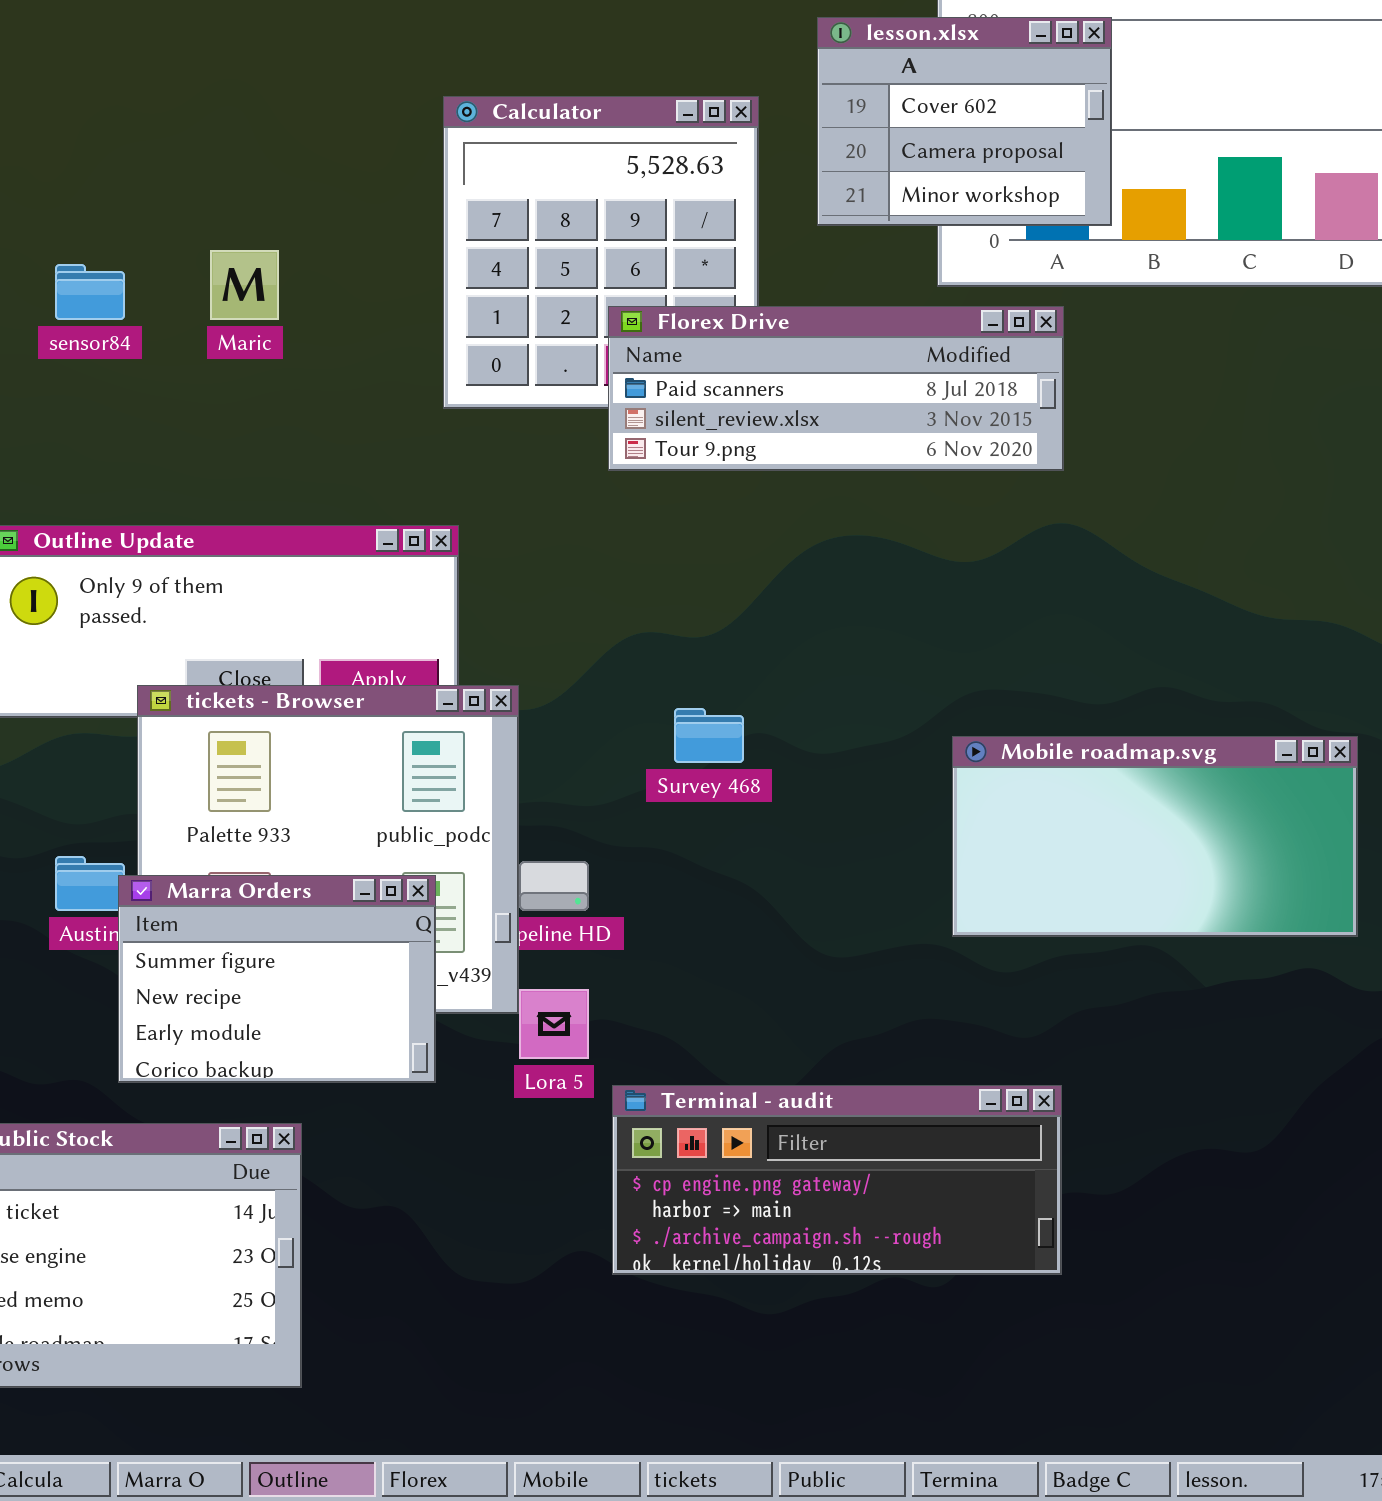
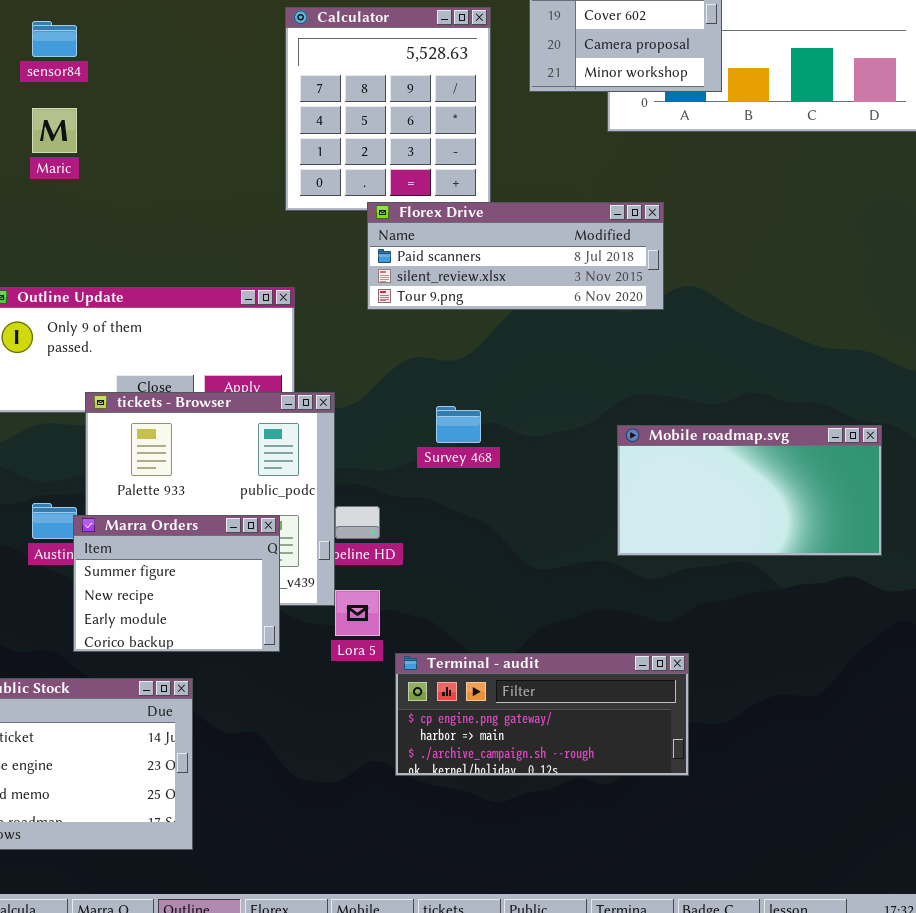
Maric: [210,250,279,320] -> [32,108,77,153], moved
sensor84: [55,264,125,320] -> [32,21,77,57], moved
Florex Drive: [608,306,1064,471] -> [367,202,664,310], moved

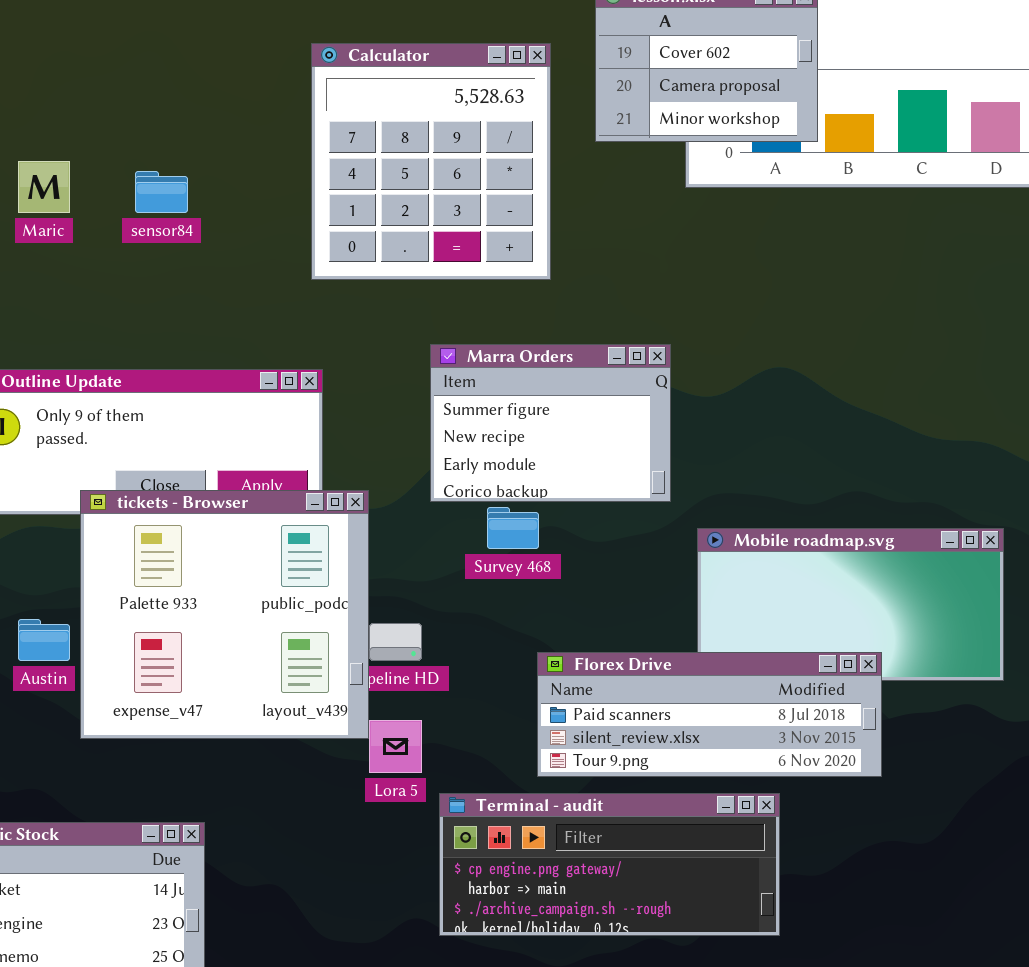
sensor84: [32,21,77,57] -> [135,171,188,213], moved
Florex Drive: [367,202,664,310] -> [537,652,882,777], moved
Marra Orders: [73,515,280,652] -> [430,344,671,502], moved

